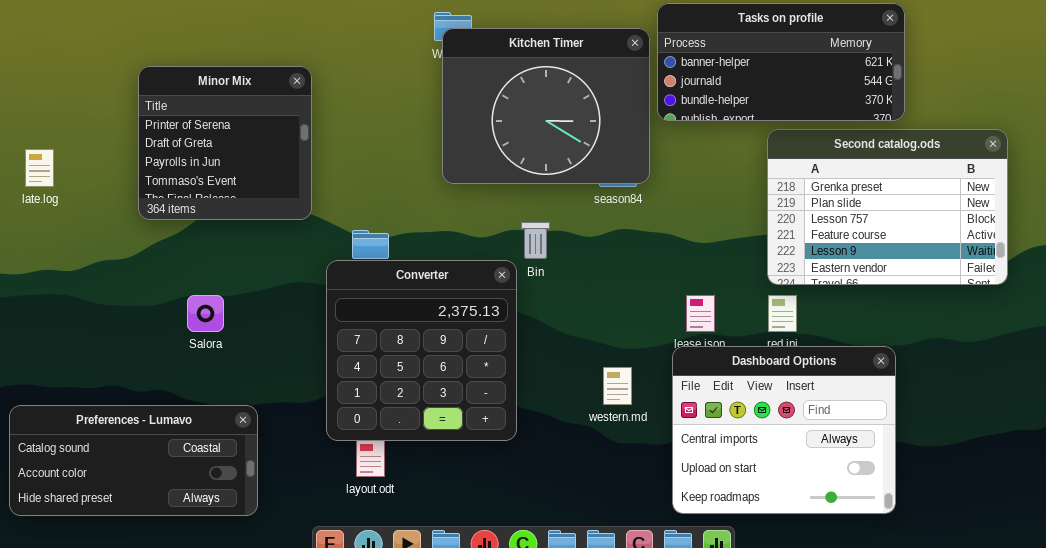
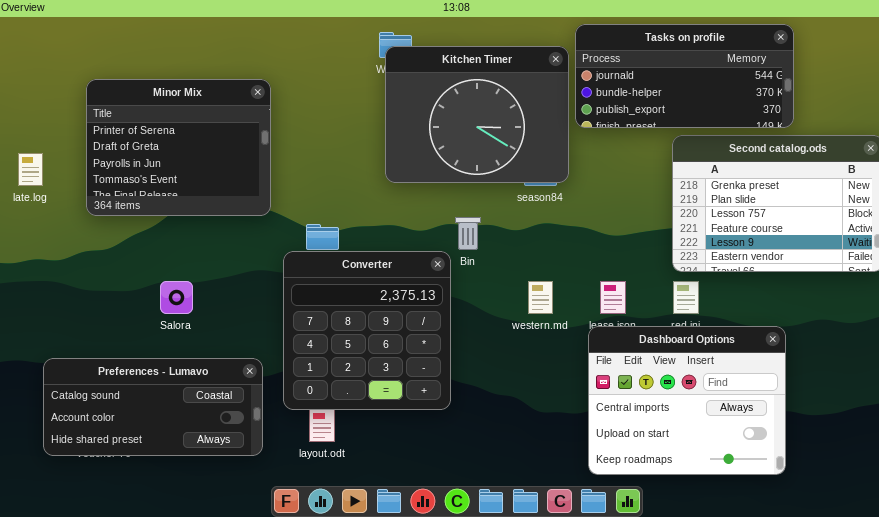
Tasks on profile: [657,3,905,121] -> [575,24,794,128], scrolled down 1 row
Minor Mix: [138,66,312,220] -> [86,79,271,216], resized
western.md: [603,367,632,405] -> [528,281,553,314], moved
Preferences - Lumavo: [9,405,258,516] -> [43,358,263,456], moved

